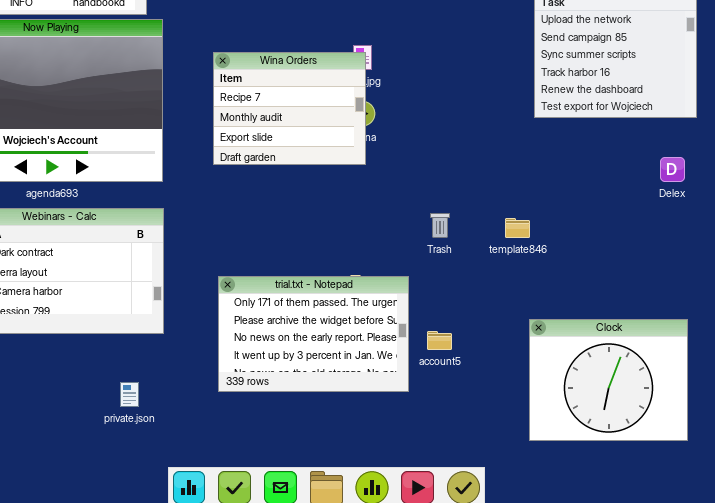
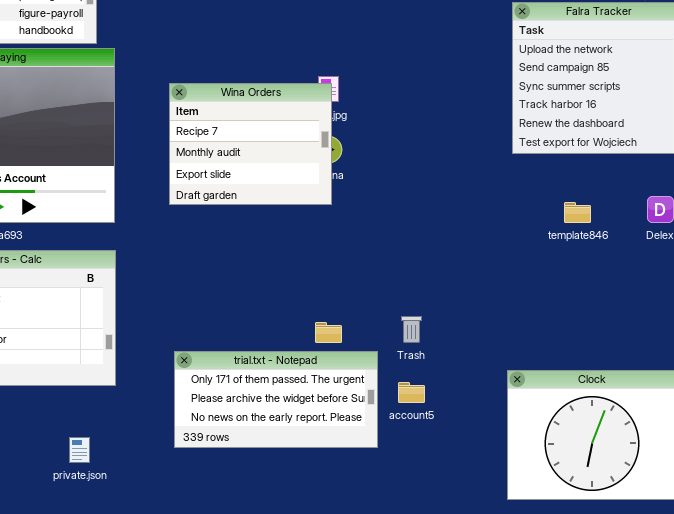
Trash: [430,213,450,238] -> [401,316,422,343], moved
template846: [505,218,530,238] -> [564,202,591,223], moved
trial.txt - Notepad: [218,276,409,392] -> [174,351,378,448], resized

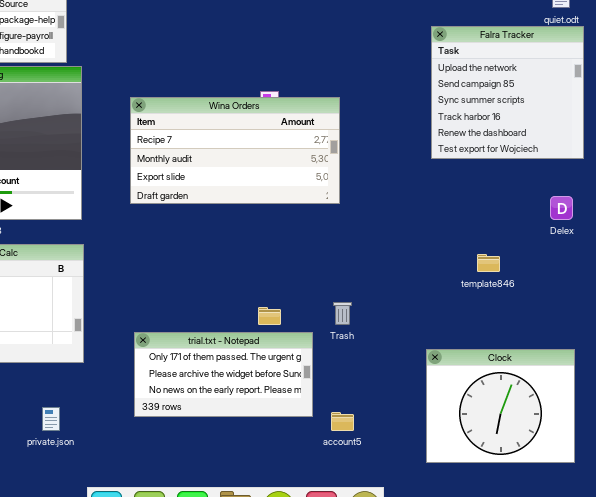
Wina Orders: [169,83,332,205] -> [130,97,340,204], resized
template846: [564,202,591,223] -> [477,254,500,272], moved
account5: [398,382,425,403] -> [331,412,354,431], moved

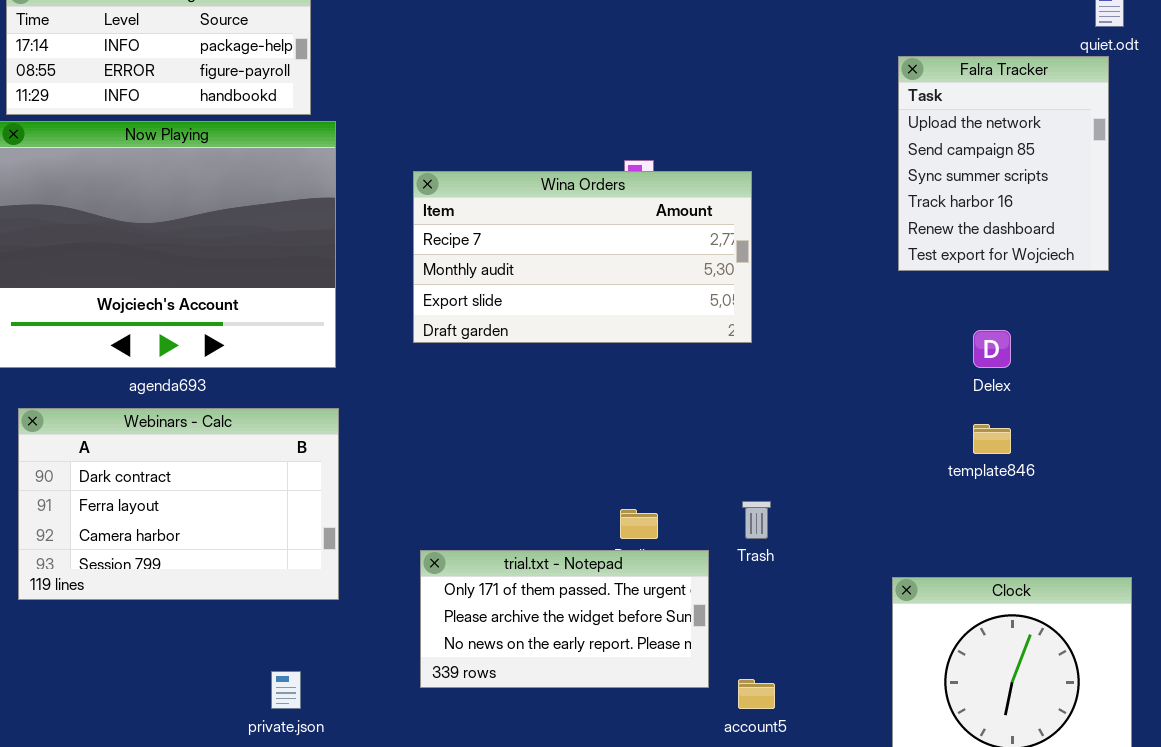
Falra Tracker: [431,26,584,159] -> [898,56,1109,271], resized
Delex: [550,196,573,220] -> [973,330,1011,368], moved

